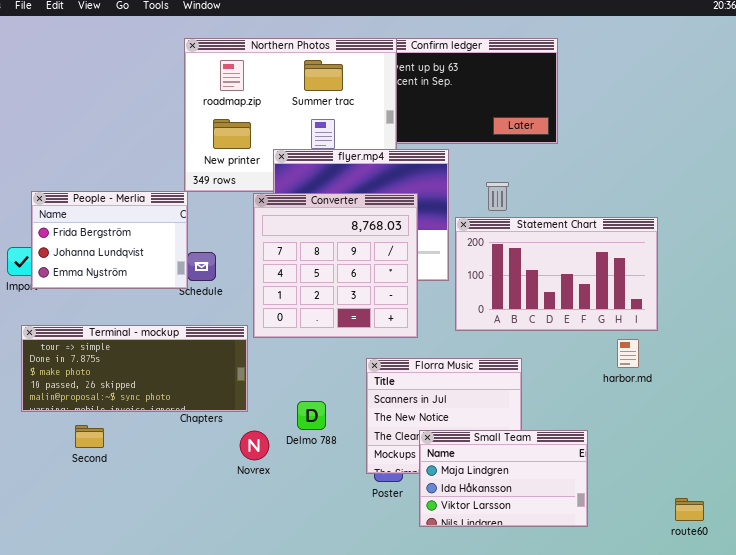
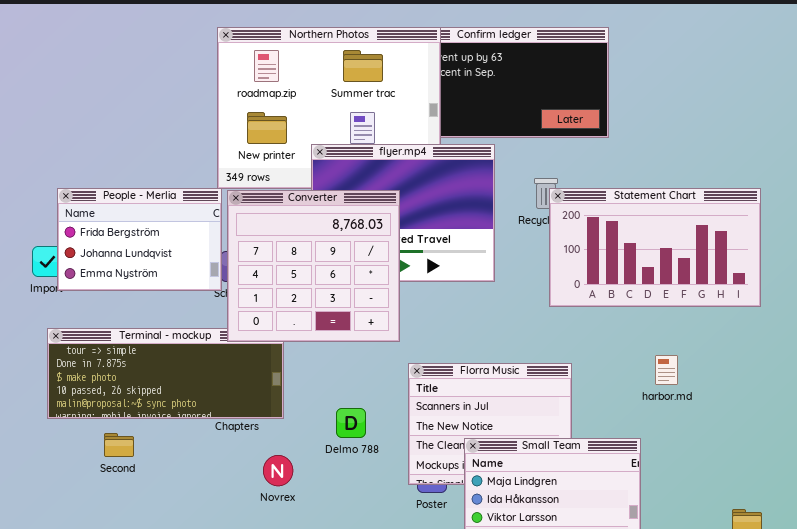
Converter: [253,193,418,338] -> [227,190,400,342], moved
Statement Chart: [455,217,658,331] -> [549,188,761,307], moved
harbor.md: [617,339,639,368] -> [655,355,678,385], moved
Novrex: [240,431,269,460] -> [263,455,293,486], moved

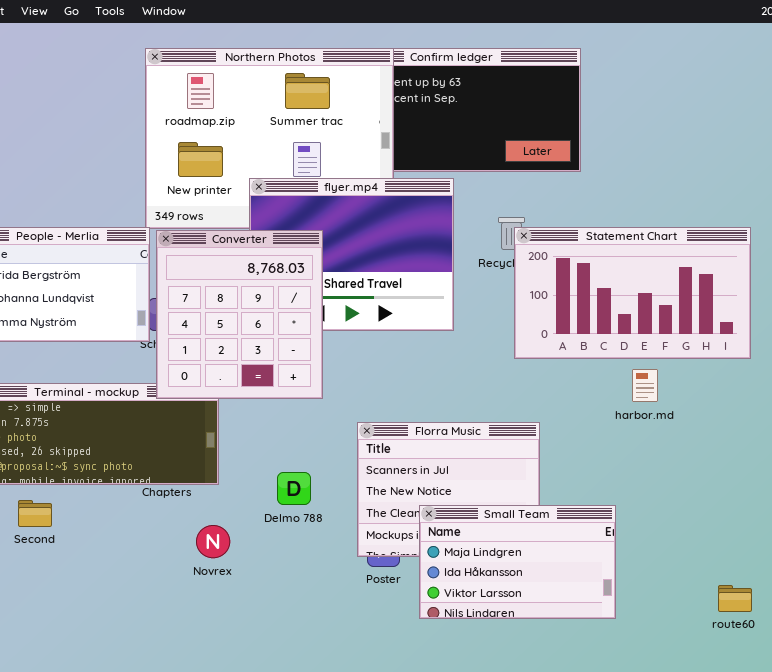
Converter: [227,190,400,342] -> [156,230,323,399], resized
harbor.md: [655,355,678,385] -> [632,369,658,402], moved

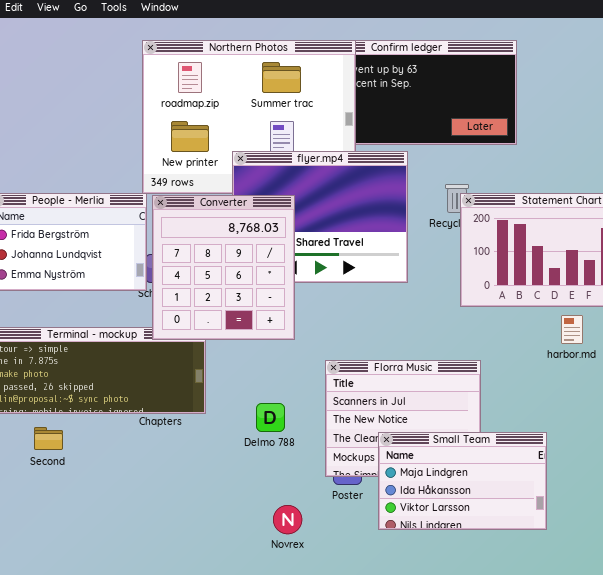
Novrex: [196,525,230,558] -> [273,505,302,534], moved

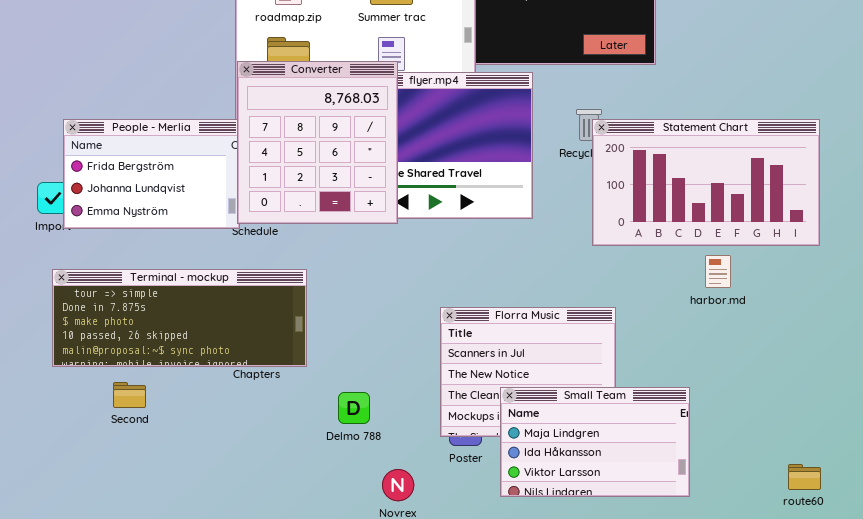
Converter: [152,195,295,340] -> [237,61,398,224], moved
Delmo 788: [256,403,285,432] -> [338,392,370,424], moved

